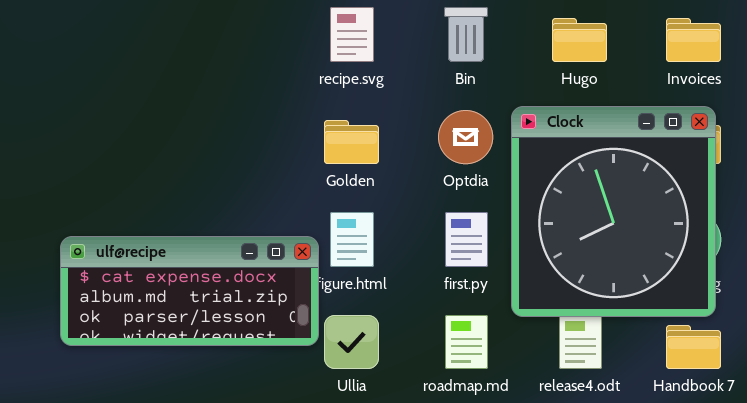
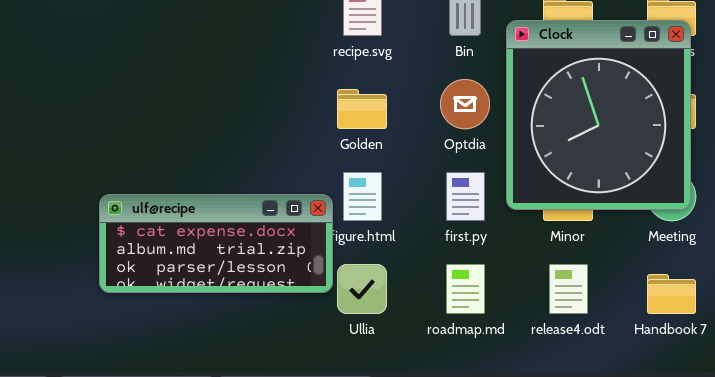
Clock: [511,106,716,317] -> [506,20,691,210], moved

